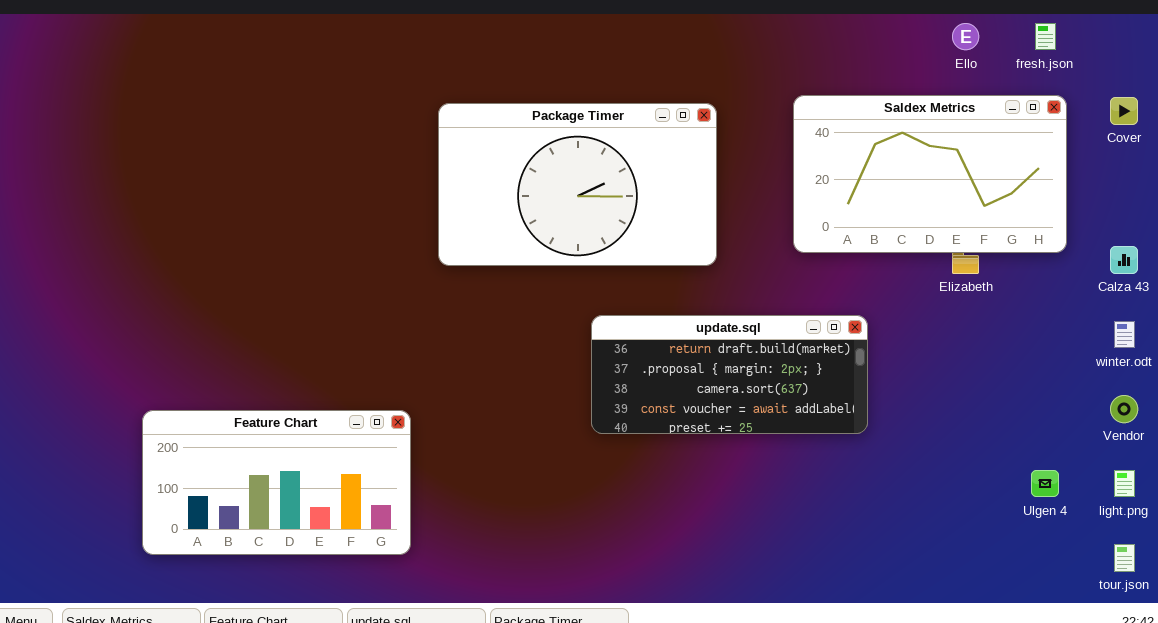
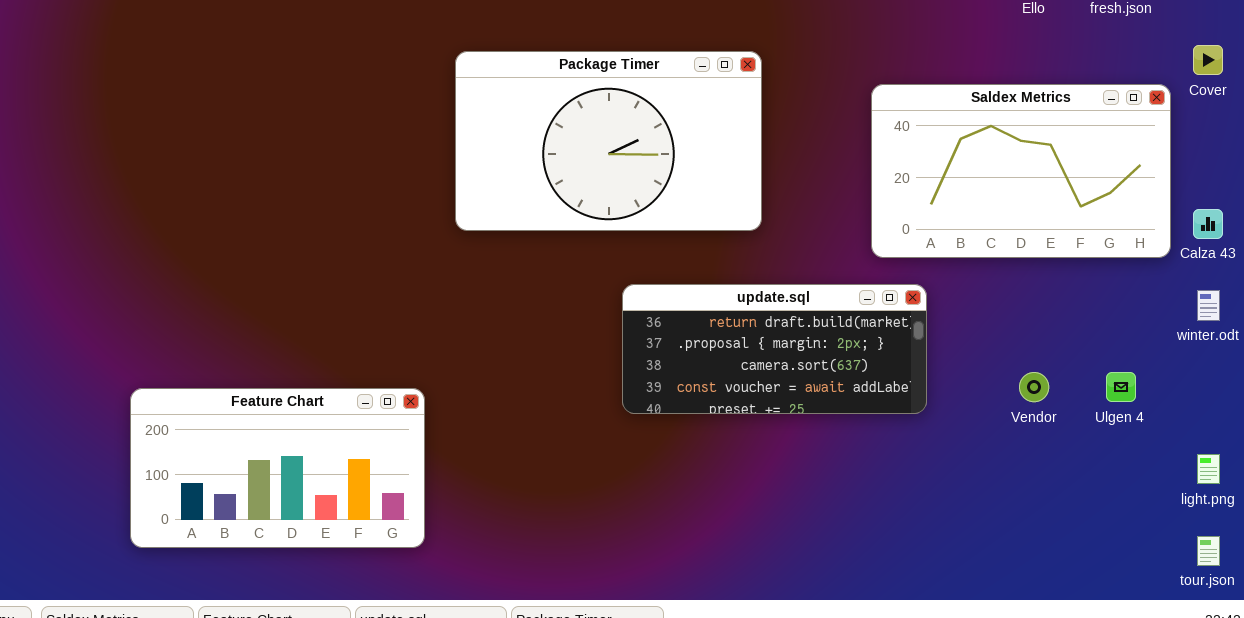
Saldex Metrics: [793,95,1067,253] -> [871,84,1171,258], moved
Vendor: [1110,395,1138,423] -> [1019,372,1049,402], moved
Ulgen 4: [1031,470,1059,497] -> [1106,372,1136,402], moved

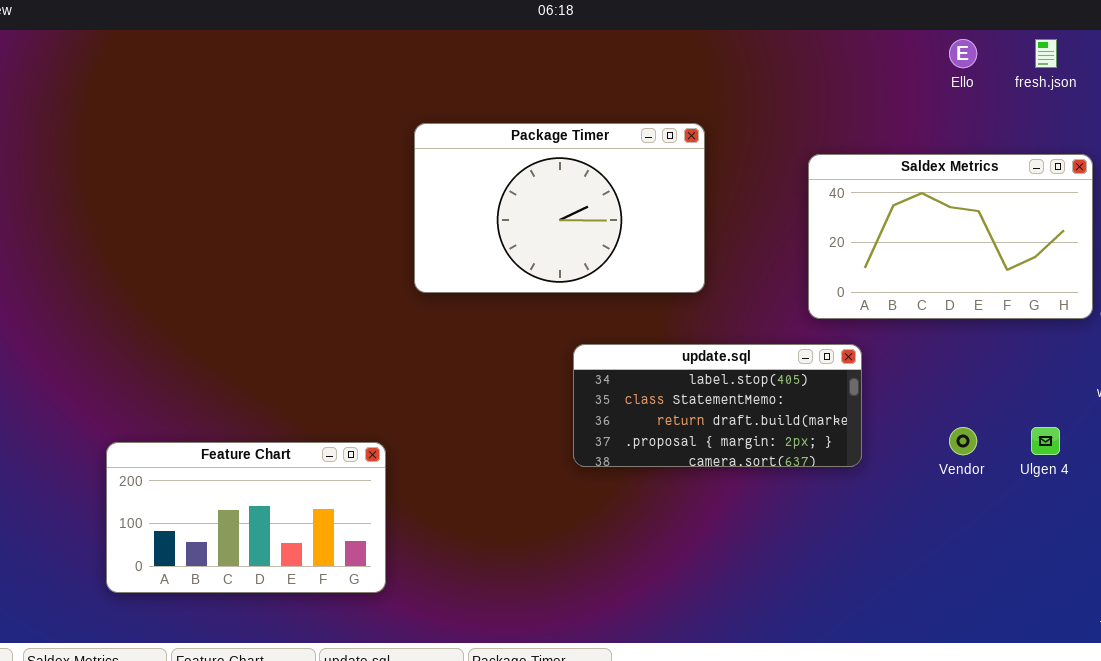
update.sql: [622,284,927,414] -> [573,344,862,467], scrolled up 2 rows

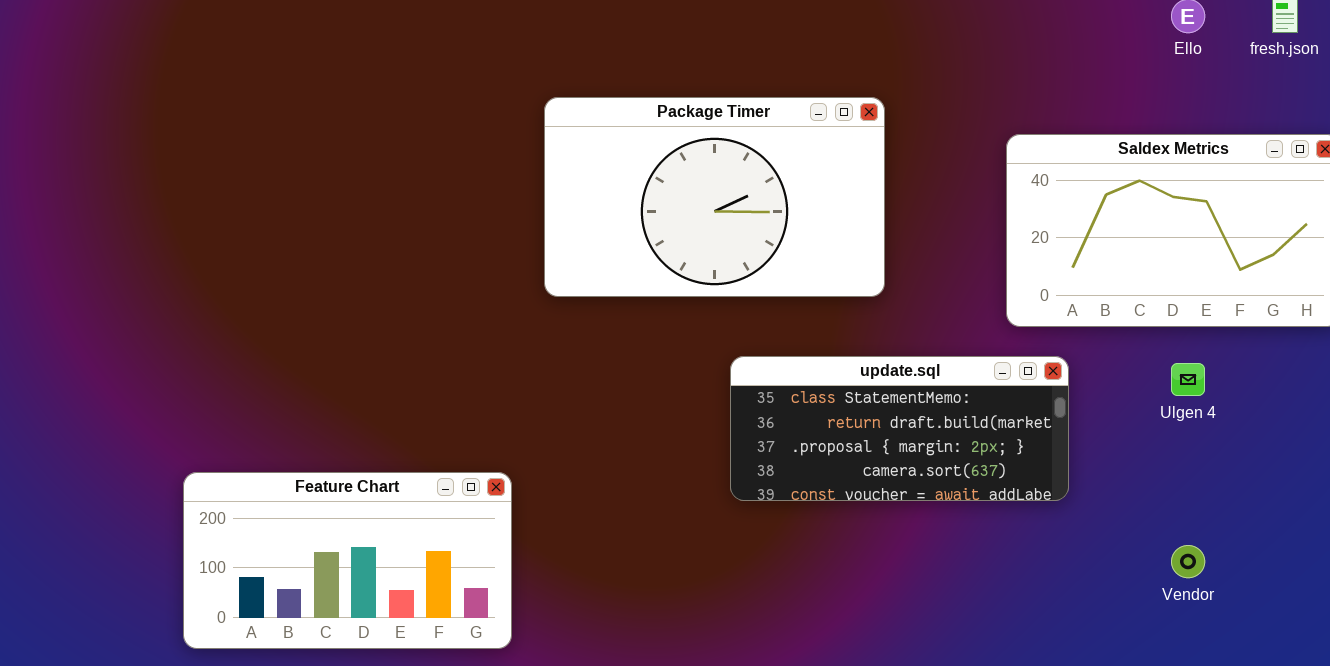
update.sql: [573,344,862,467] -> [730,356,1069,501], scrolled down 1 row
Vendor: [949,427,977,455] -> [1171,545,1205,578], moved
Ulgen 4: [1031,427,1060,455] -> [1171,363,1205,396], moved

